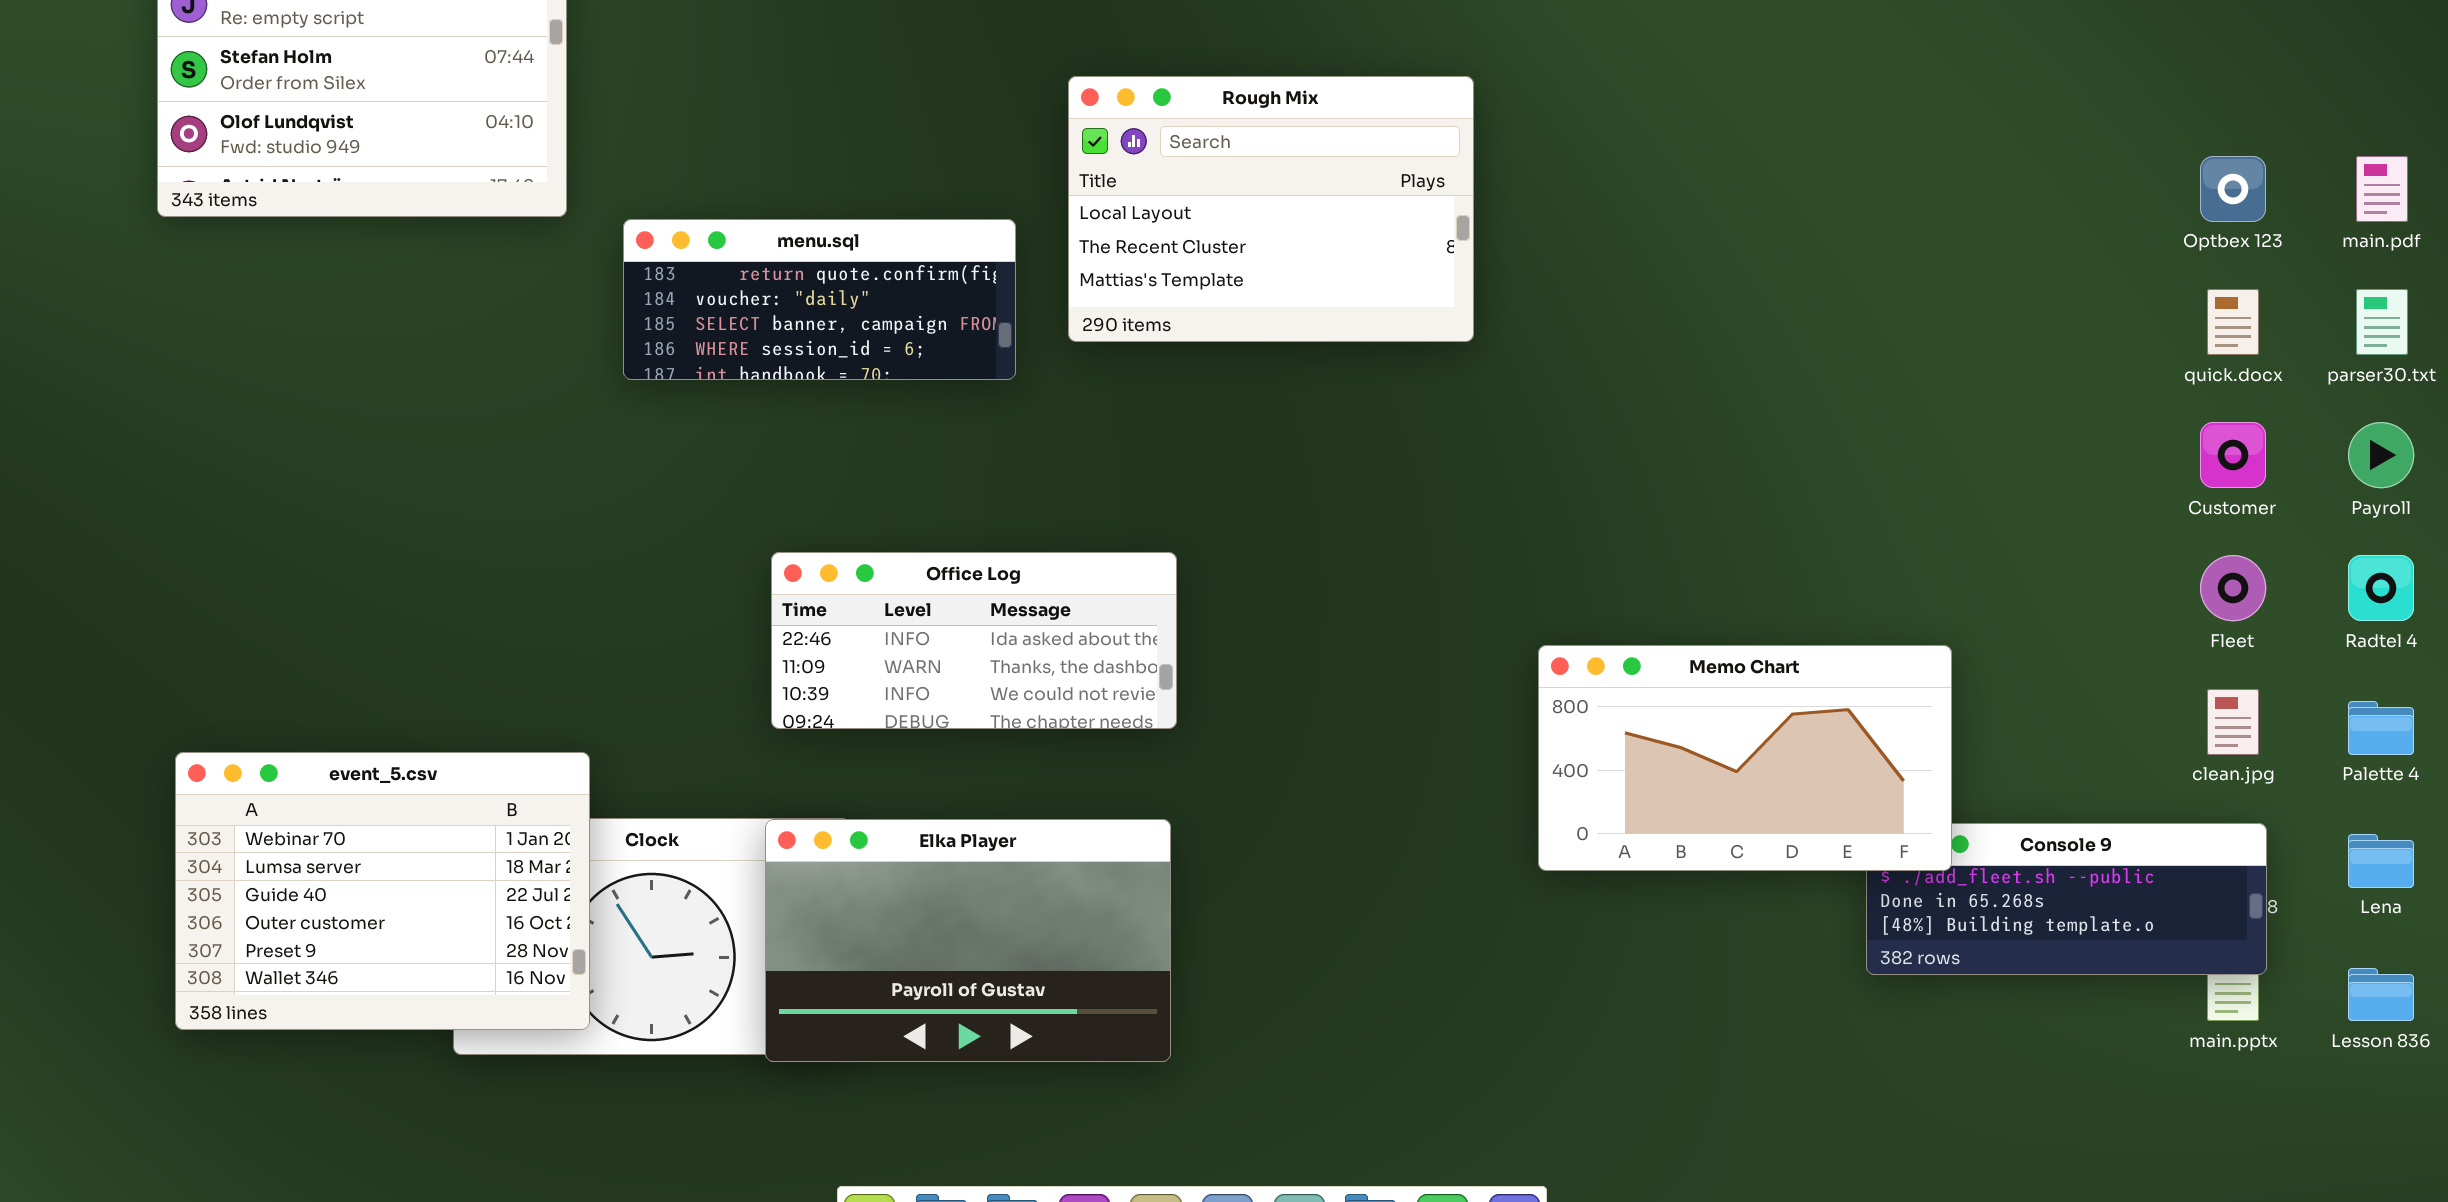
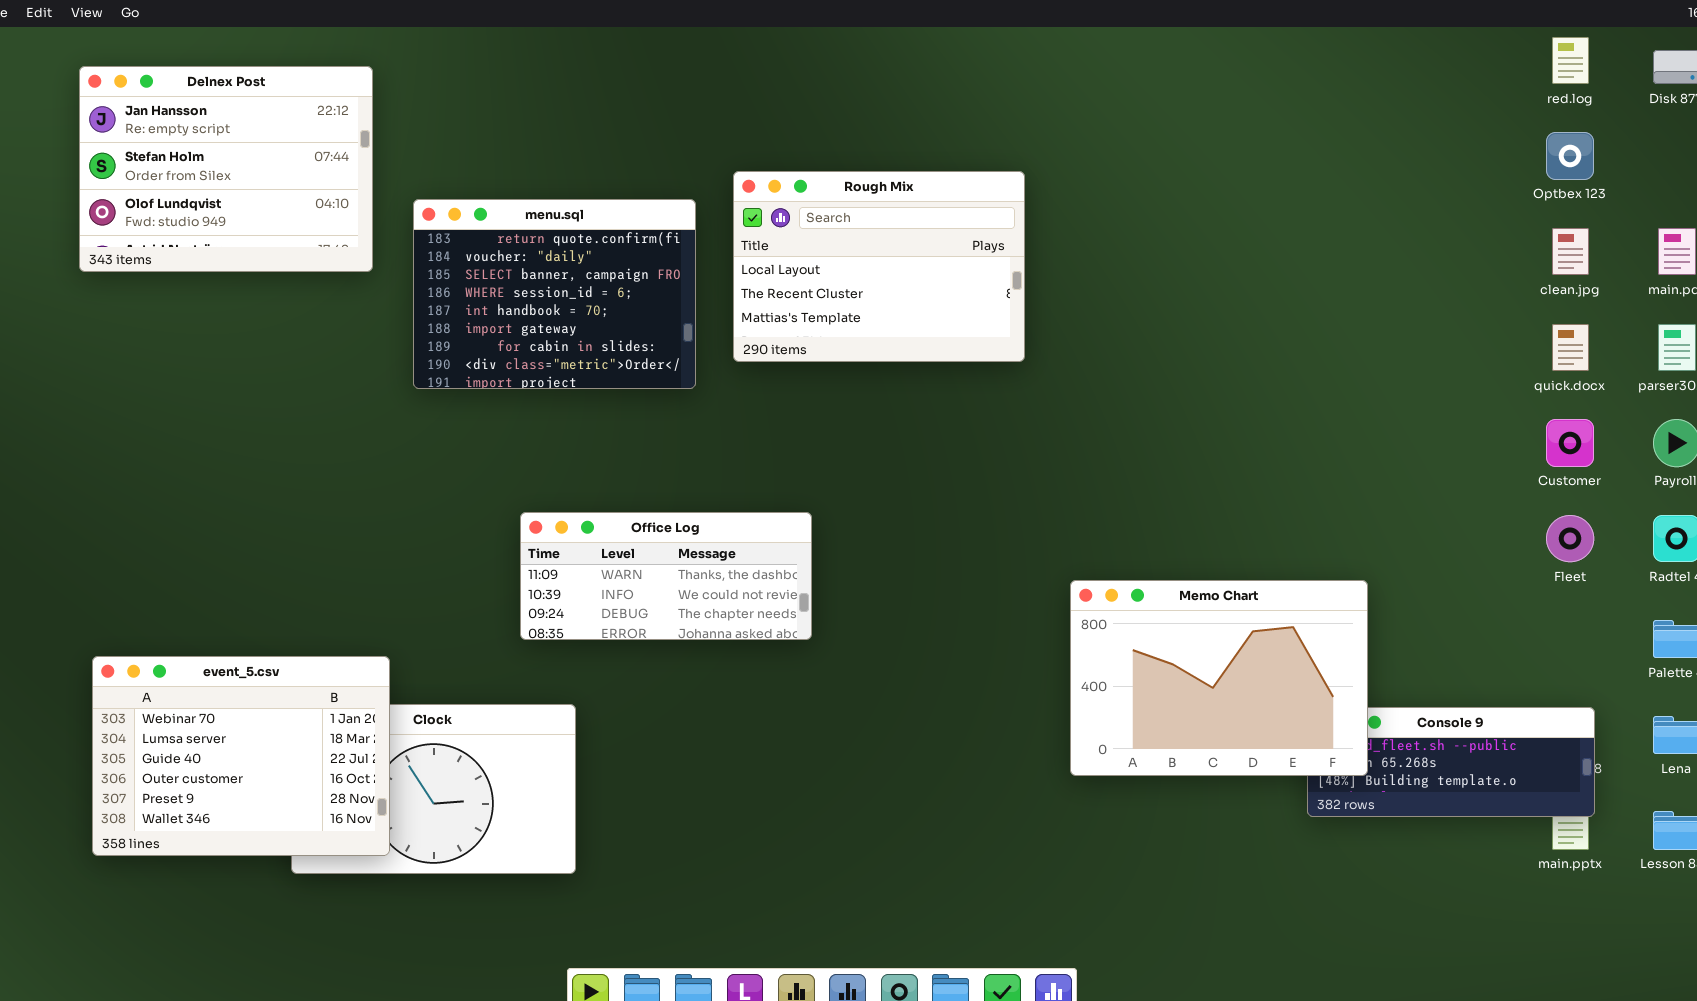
Optbex 123: [2200,156,2266,222] -> [1546,132,1594,180], moved
menu.sql: [623,219,1016,380] -> [413,199,696,389], resized
Office Log: [771,552,1177,729] -> [520,512,812,640], scrolled down 1 row
Memo Chart: [1538,645,1952,871] -> [1070,580,1368,776], resized
clean.jpg: [2207,689,2259,755] -> [1552,228,1589,275], moved
Elka Player: [765,819,1171,1062] -> none, closed

